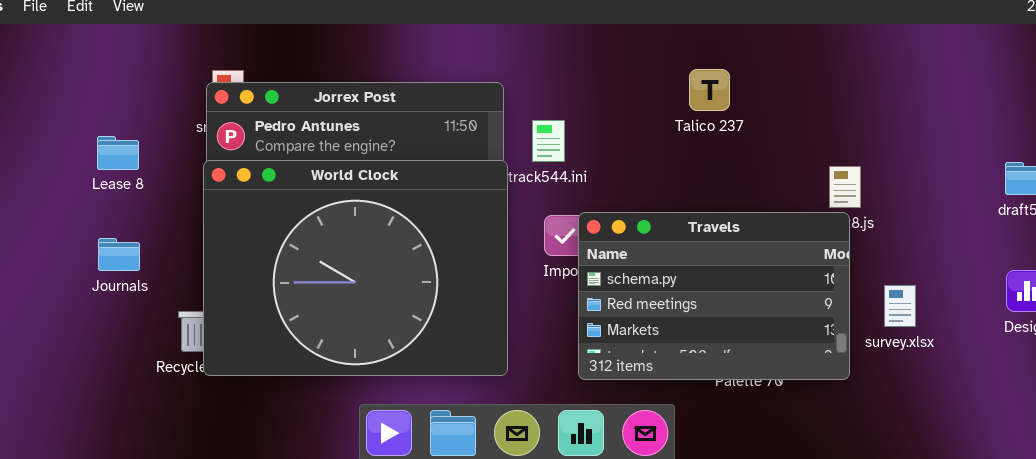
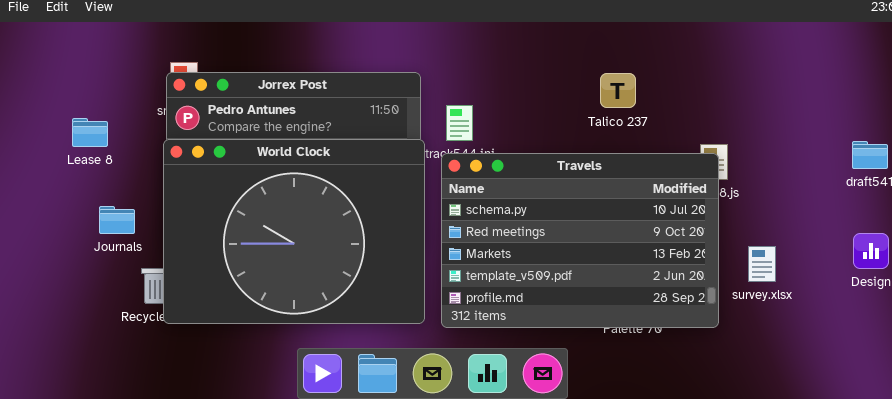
Talico 237: [689,69,730,111] -> [600,73,636,108], moved
Travels: [578,212,850,380] -> [441,153,719,328], resized
Journals: [98,238,140,271] -> [99,206,135,234], moved

